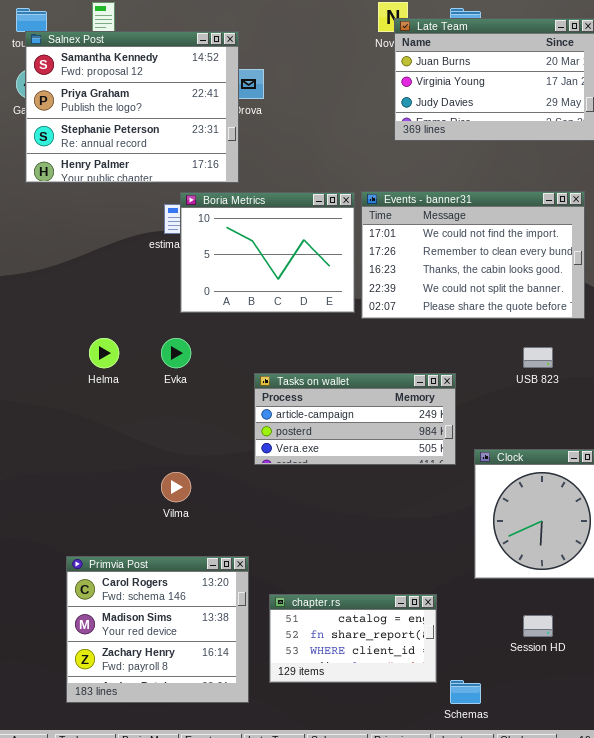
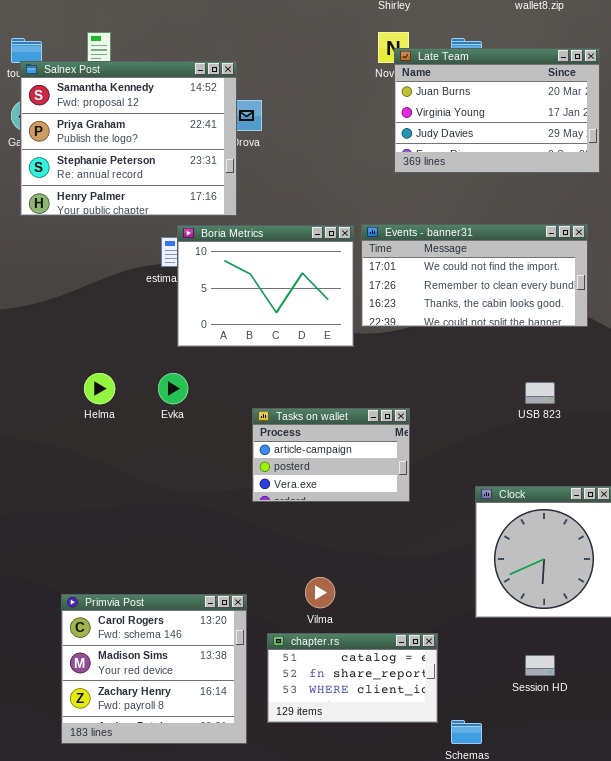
Events - banner31: [361,191,585,319] -> [361,224,588,327], resized
Tasks on wallet: [254,373,456,465] -> [252,408,410,502], resized
Vilma: [161,472,191,502] -> [305,577,335,608], moved

